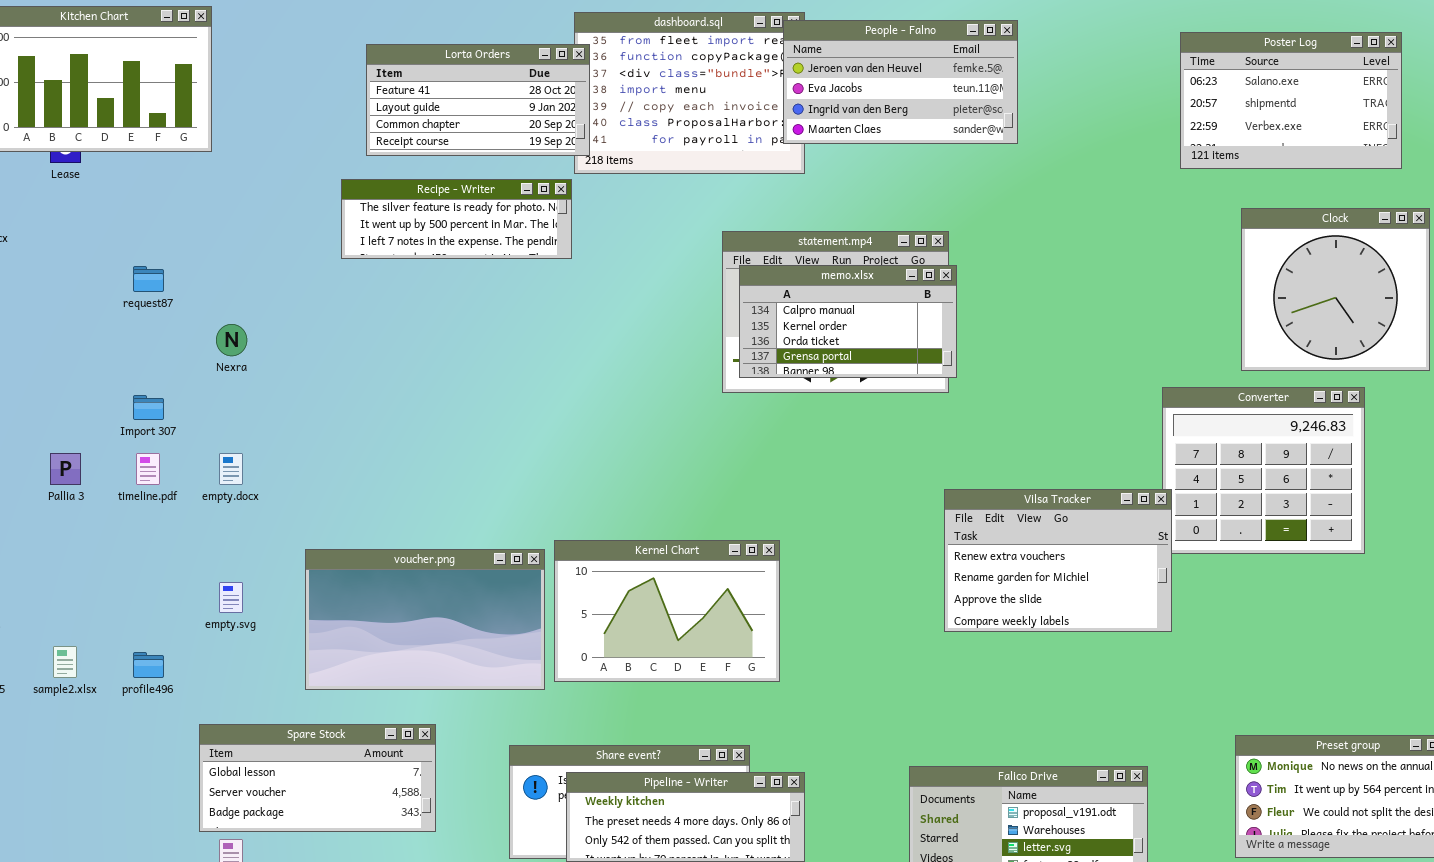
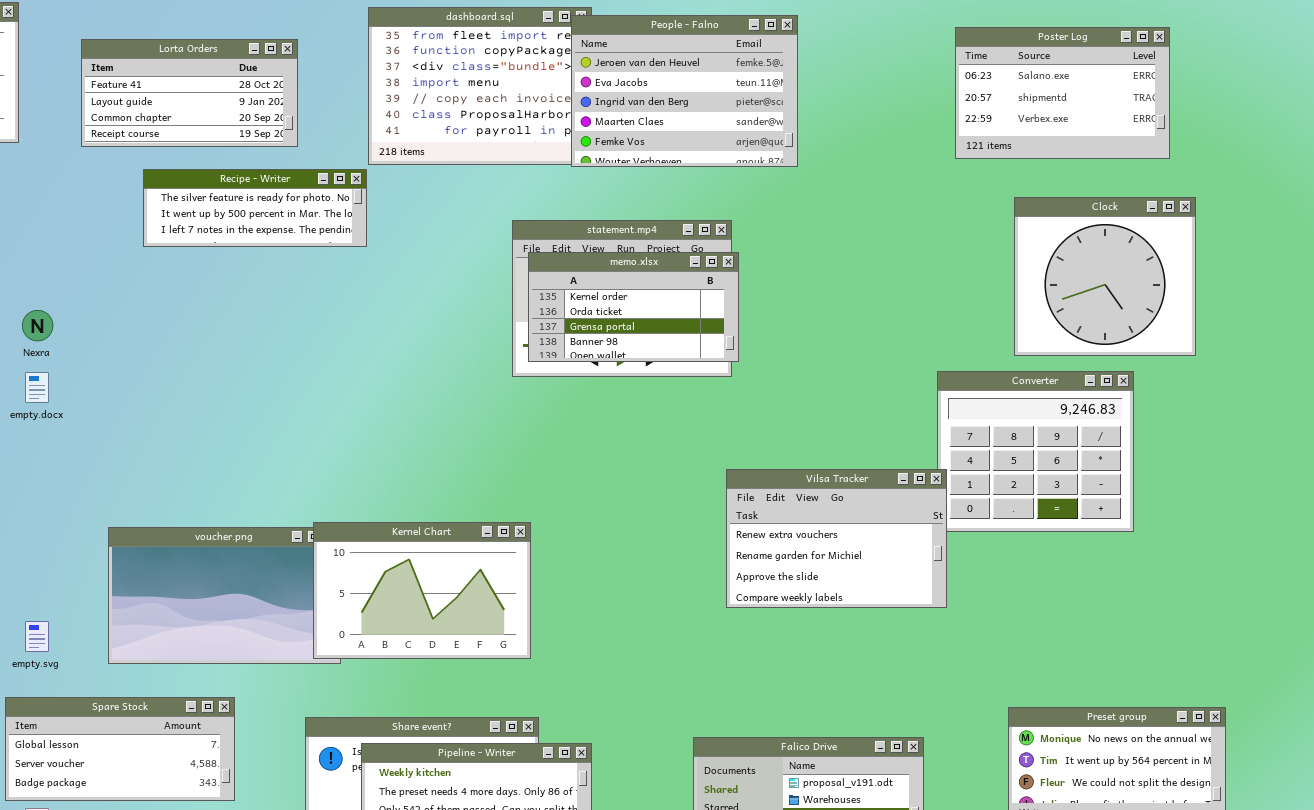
People - Falno: [783,20,1018,144] -> [571,15,798,167], resized
Lorta Orders: [366,44,590,156] -> [81,39,298,147], moved
memo.xlsx: [739,265,957,378] -> [528,252,739,362], scrolled down 1 row
empty.docx: [219,453,243,485] -> [25,372,49,403], moved
Kernel Chart: [554,540,780,682] -> [313,522,531,659], moved
empty.svg: [219,582,243,613] -> [25,621,49,652], moved

